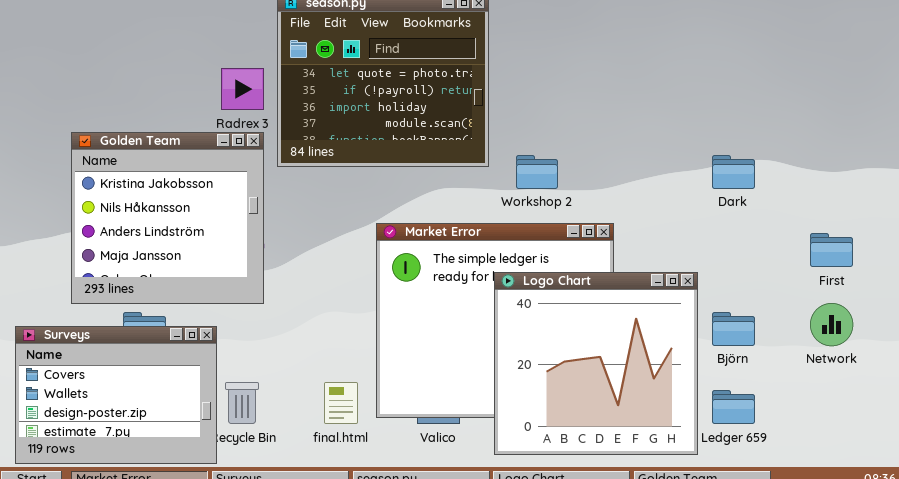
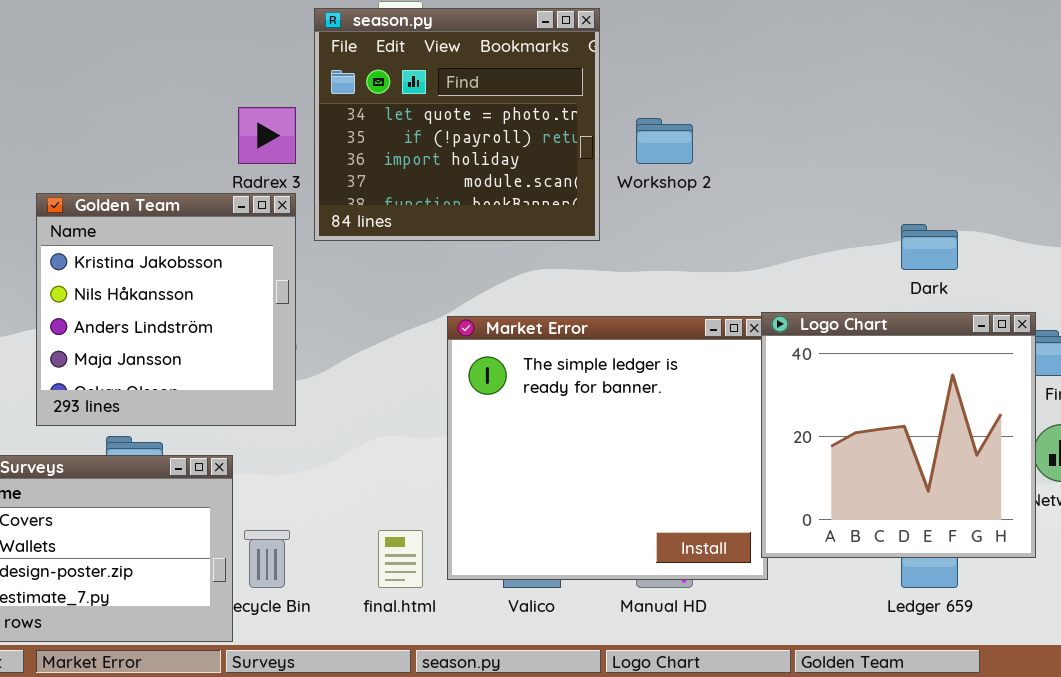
Workshop 2: [516,155,558,189] -> [636,118,693,164], moved
Logo Chart: [494,272,698,455] -> [761,312,1036,558], moved

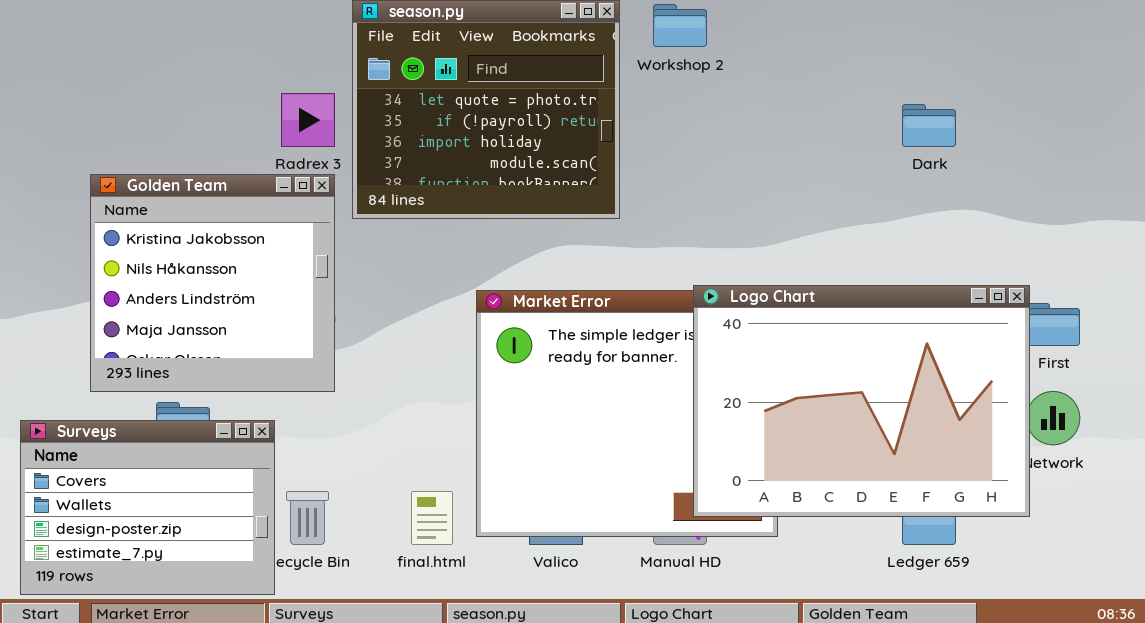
Workshop 2: [636,118,693,164] -> [653,4,707,47], moved
Dark: [901,224,958,270] -> [902,104,956,147], moved
Logo Chart: [761,312,1036,558] -> [693,285,1030,517], resized

